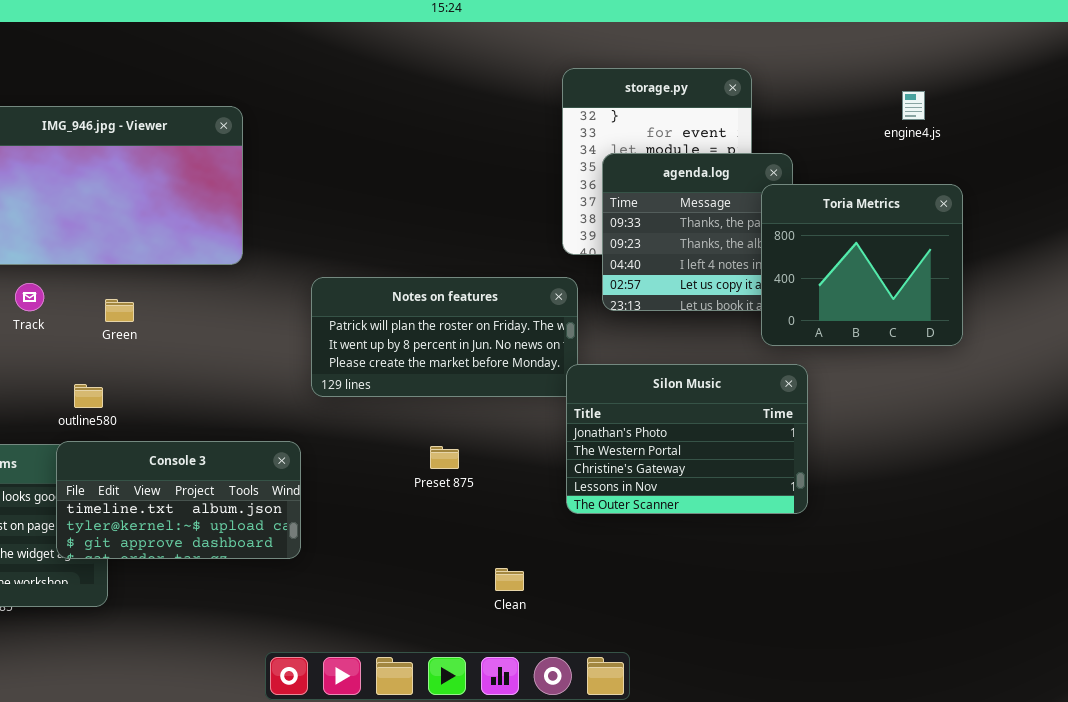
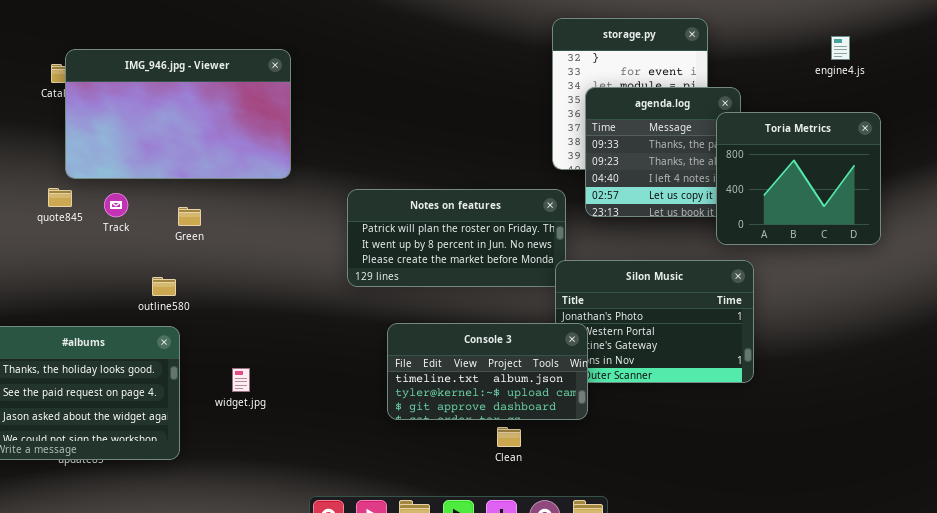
Console 3: [56,441,301,559] -> [387,323,588,420], moved

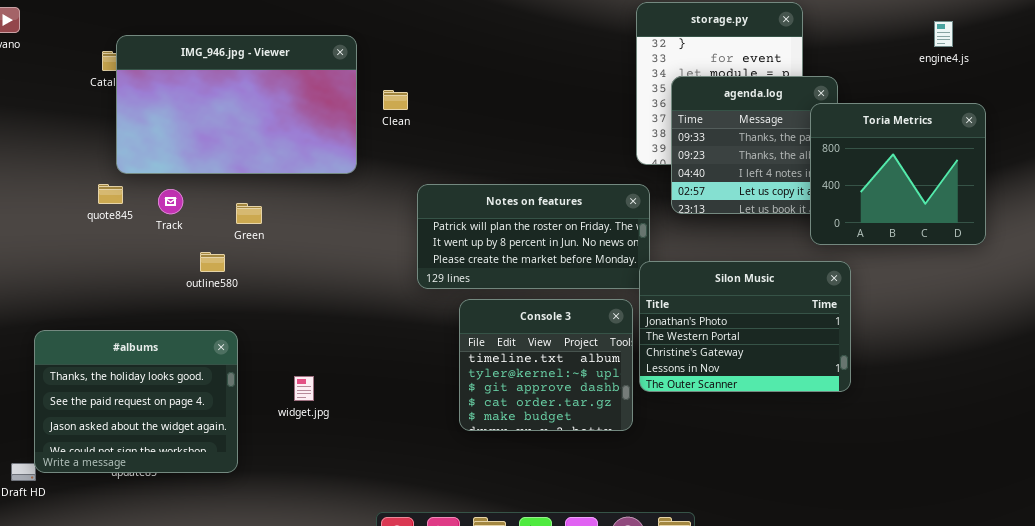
outline580: [152,277,176,296] -> [200,252,225,272], moved
Console 3: [387,323,588,420] -> [459,299,633,431], resized
Clean: [497,427,521,447] -> [383,90,408,110], moved

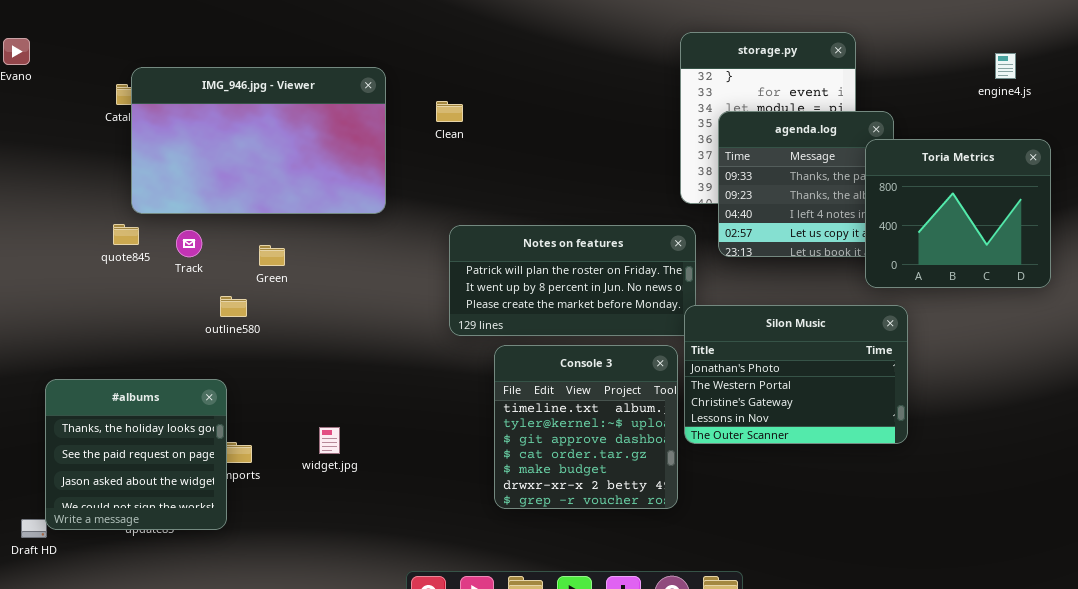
Clean: [383,90,408,110] -> [436,101,463,122], moved
Console 3: [459,299,633,431] -> [494,345,678,509], resized
#albums: [34,330,238,473] -> [45,379,227,530], resized

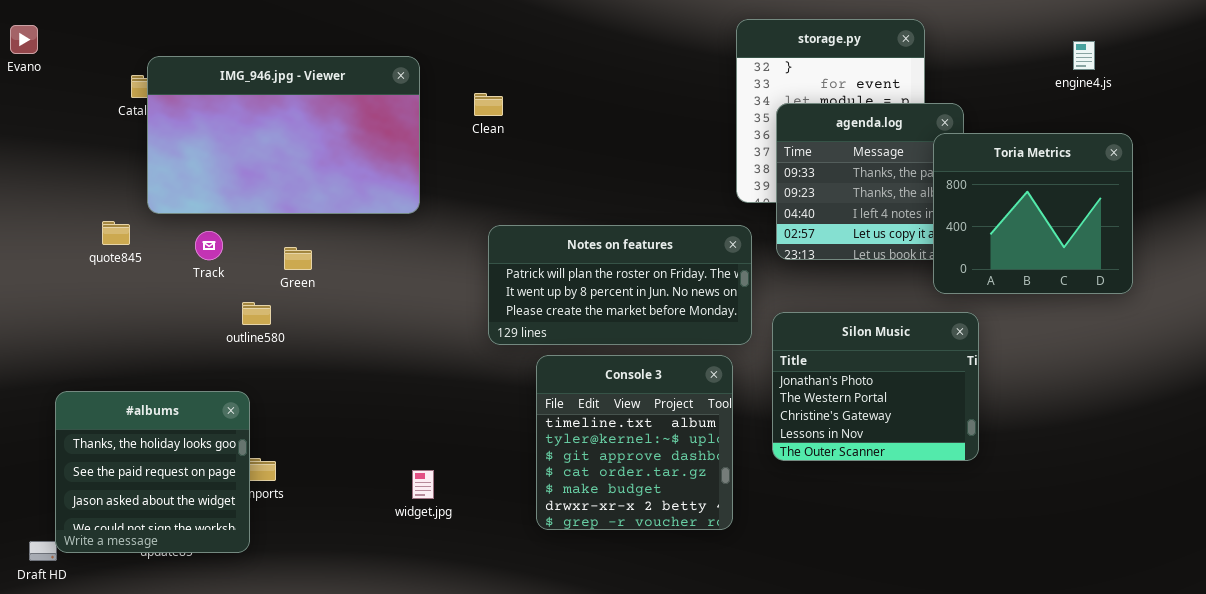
quote845: [113,224,139,245] -> [102,221,130,245], moved
Silon Music: [684,305,908,444] -> [772,312,979,461], resized
widget.jpg: [319,427,340,454] -> [412,470,434,499], moved

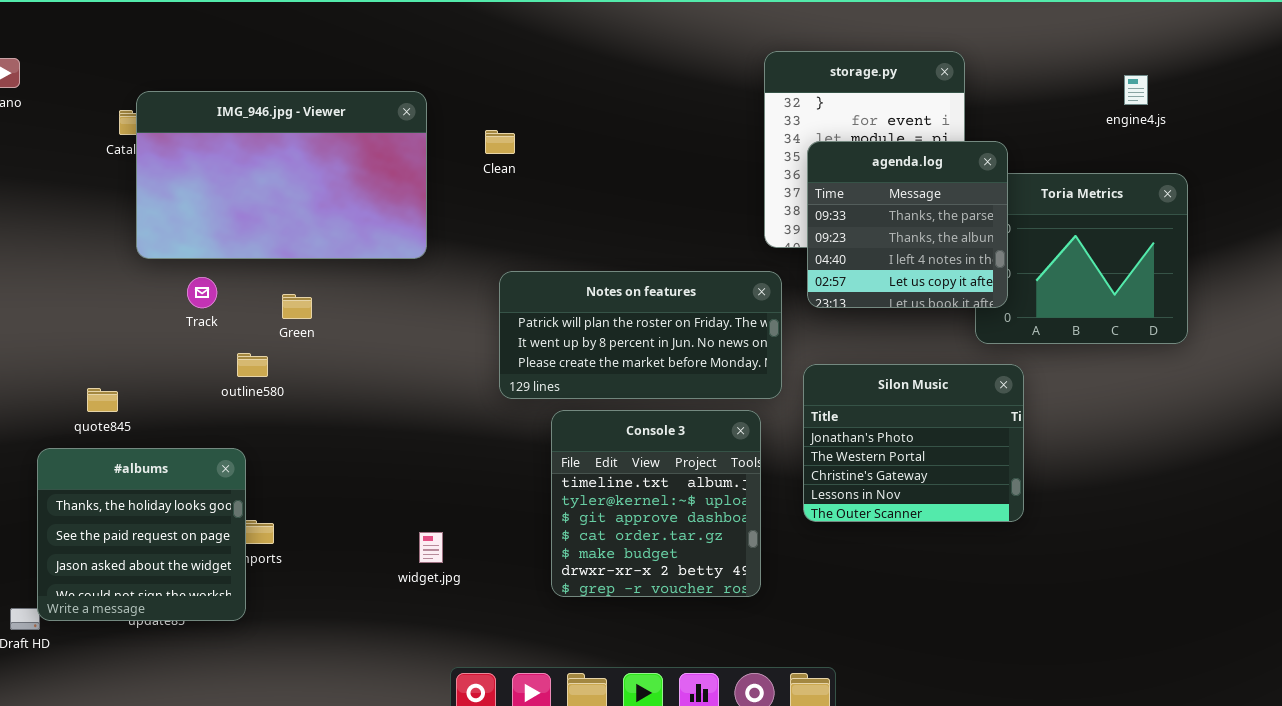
agenda.log: [776,103,964,260] -> [807,141,1008,308], raised
quote845: [102,221,130,245] -> [87,388,118,412], moved

